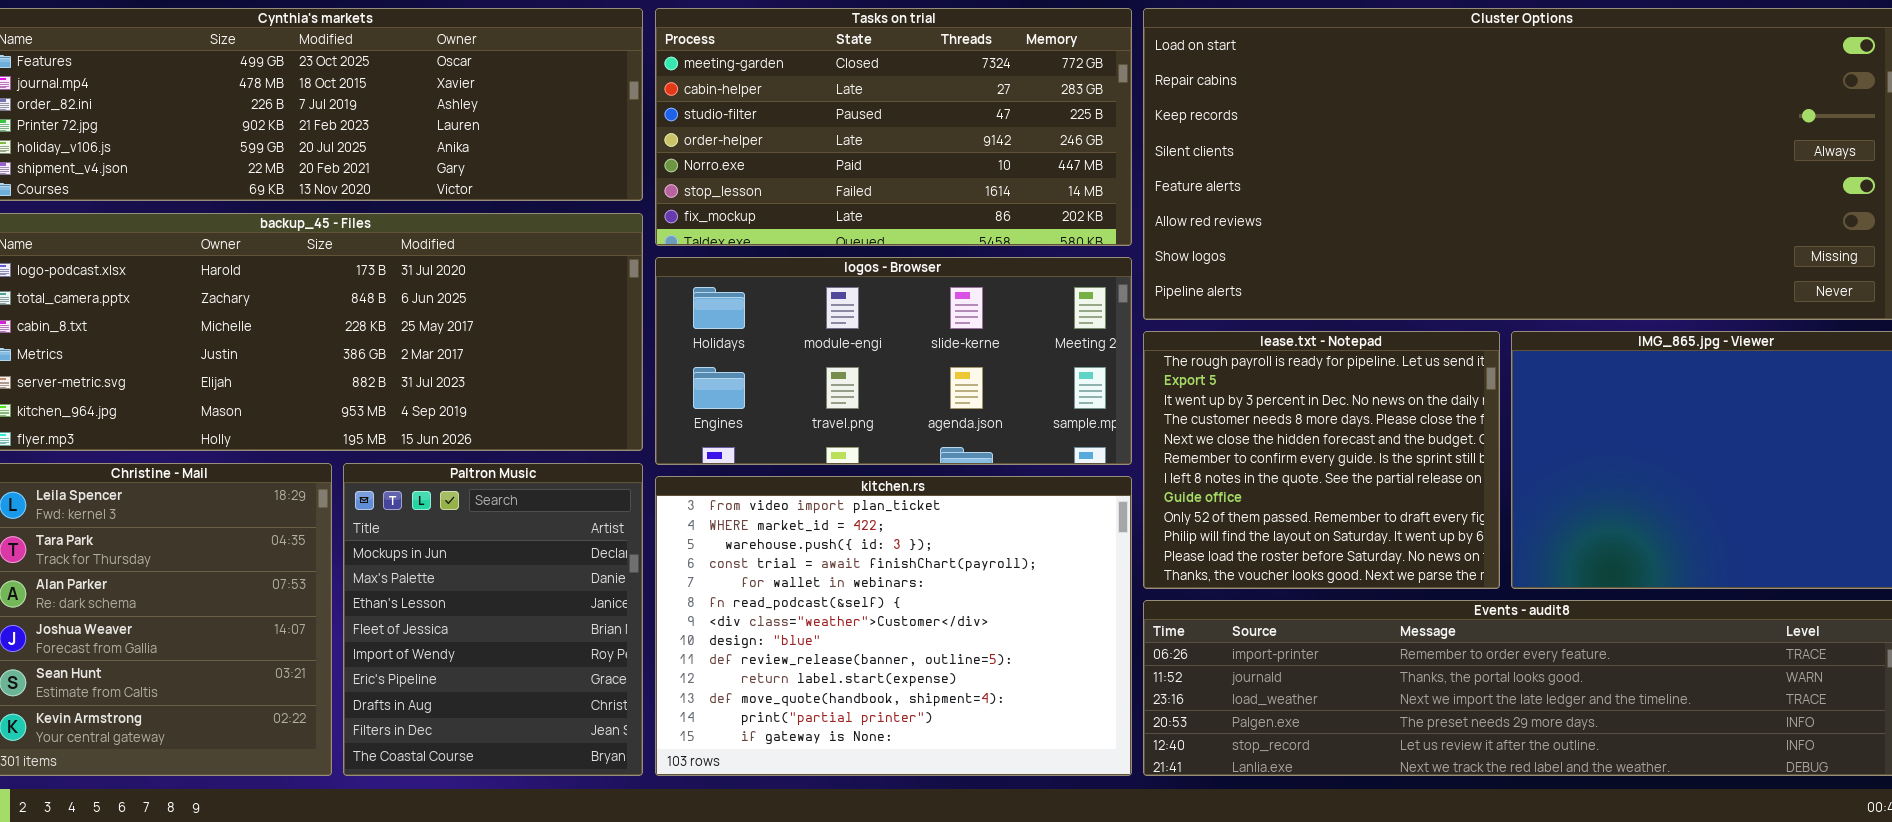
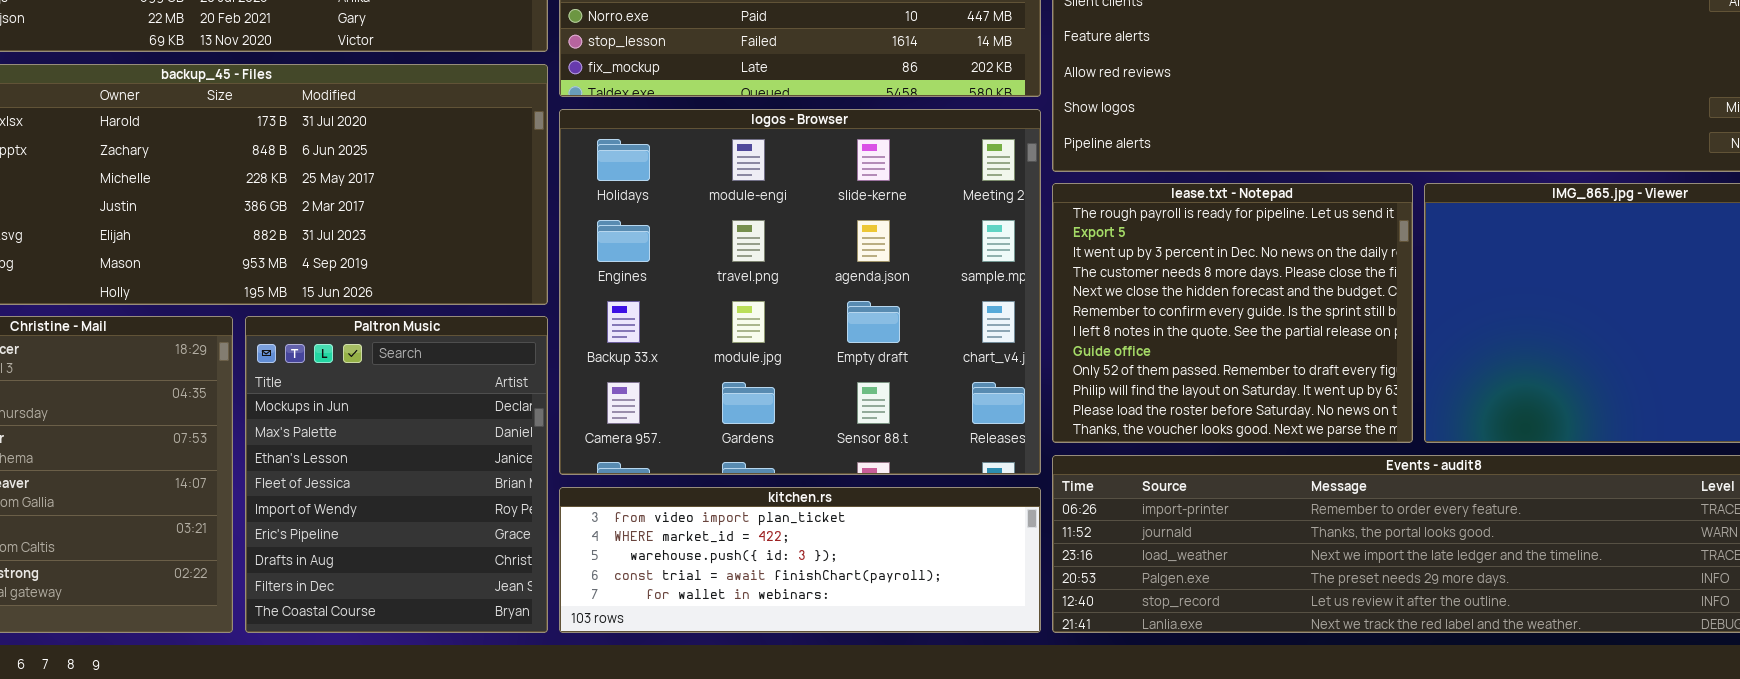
logos - Browser: [655,257,1132,465] -> [559,109,1041,475], resized
kitchen.rs: [655,476,1132,776] -> [559,487,1041,633], resized

